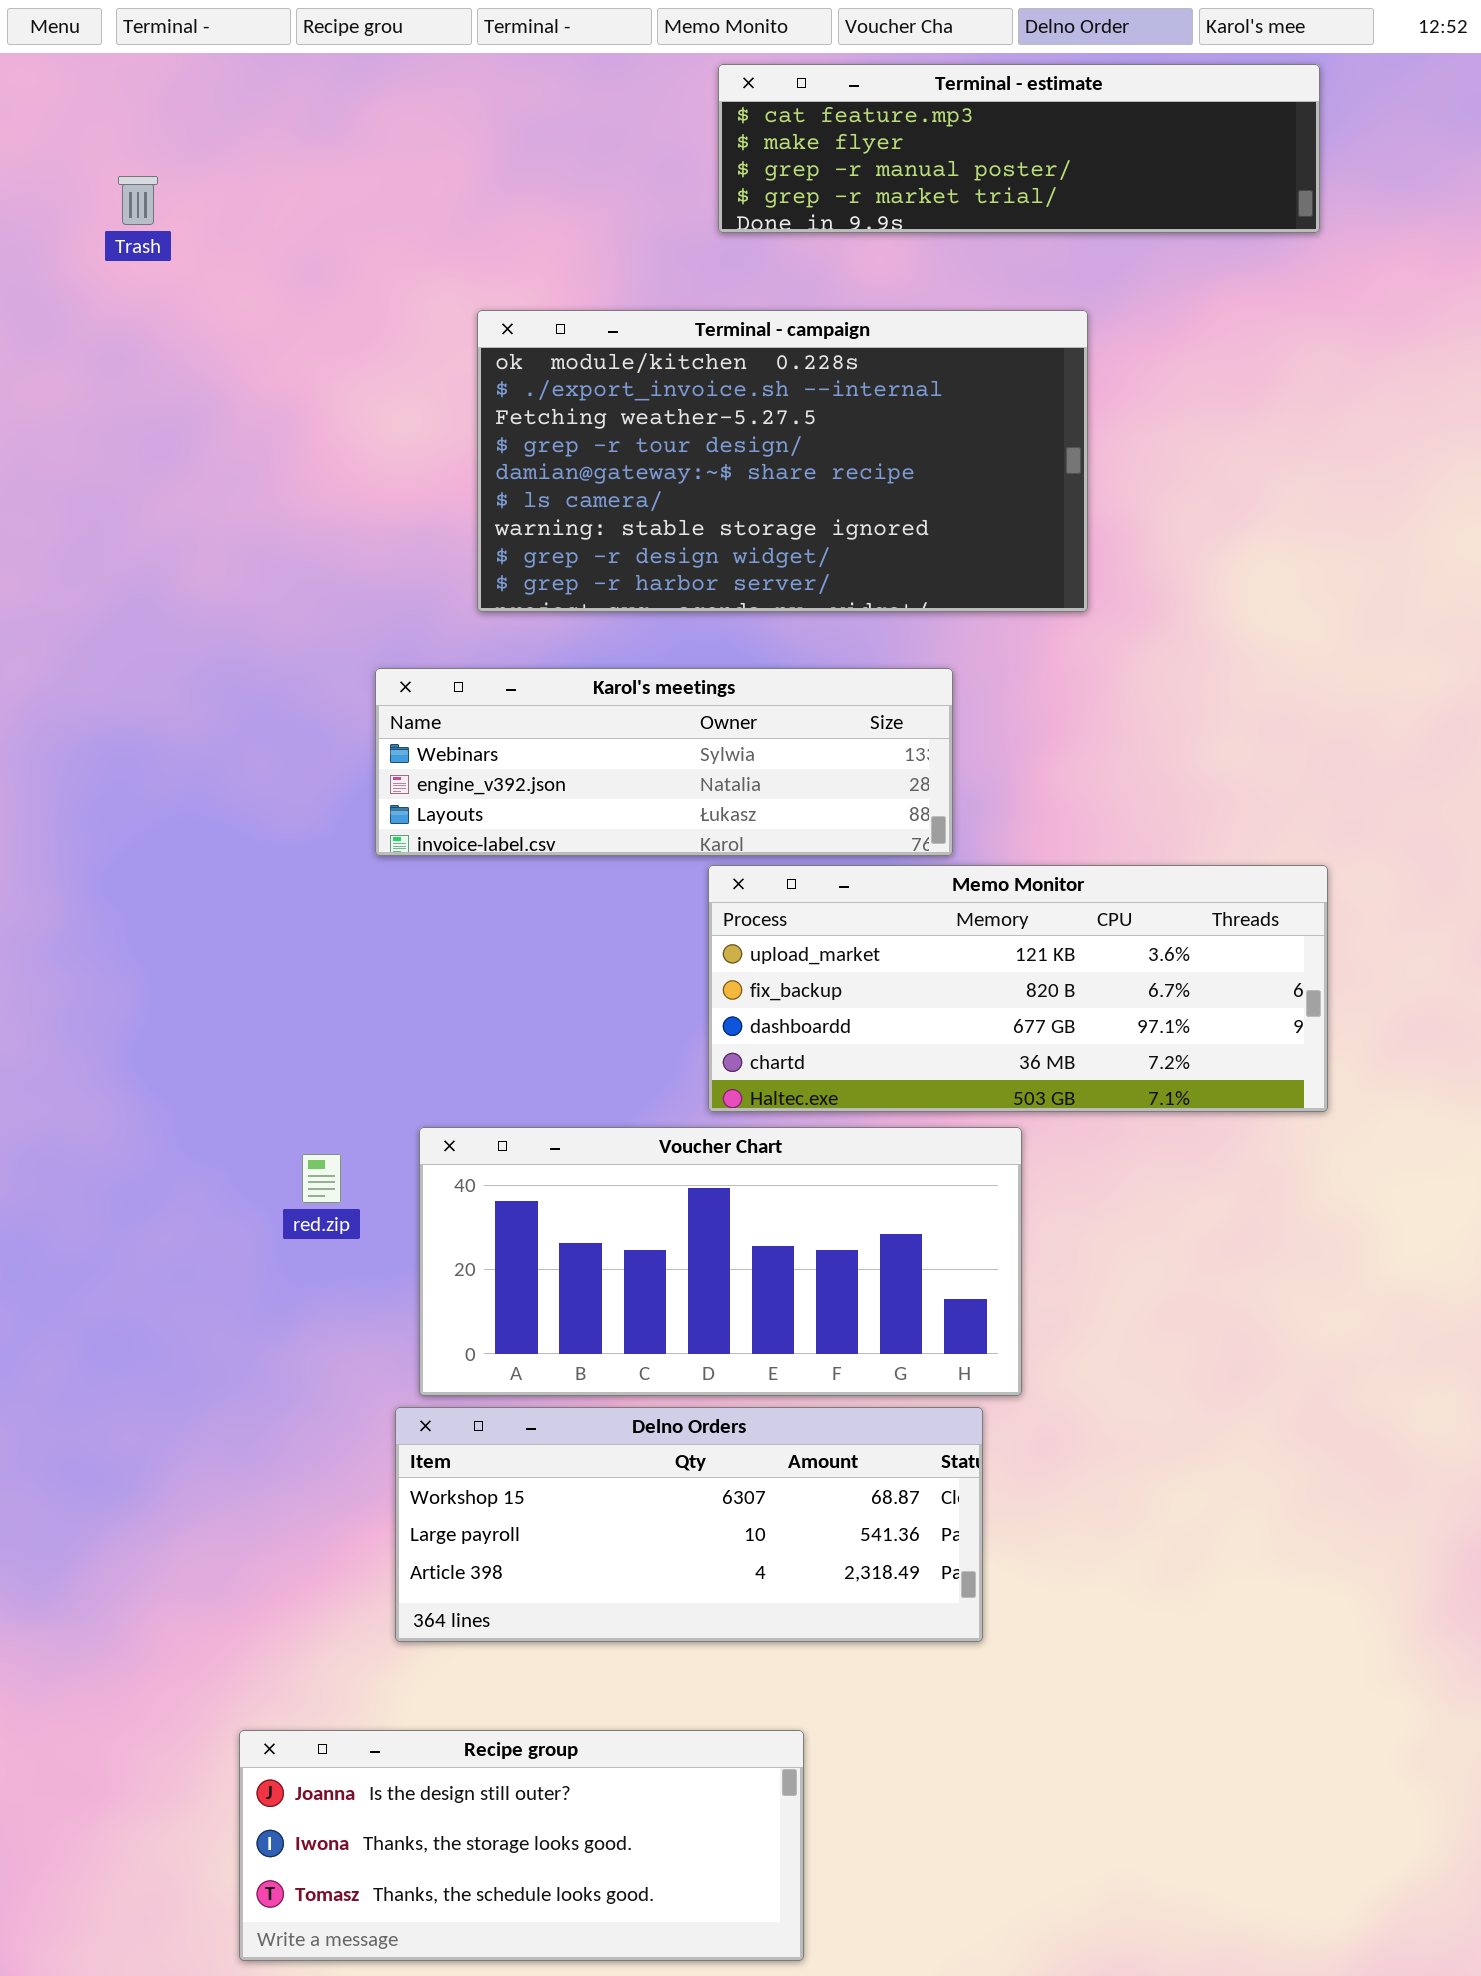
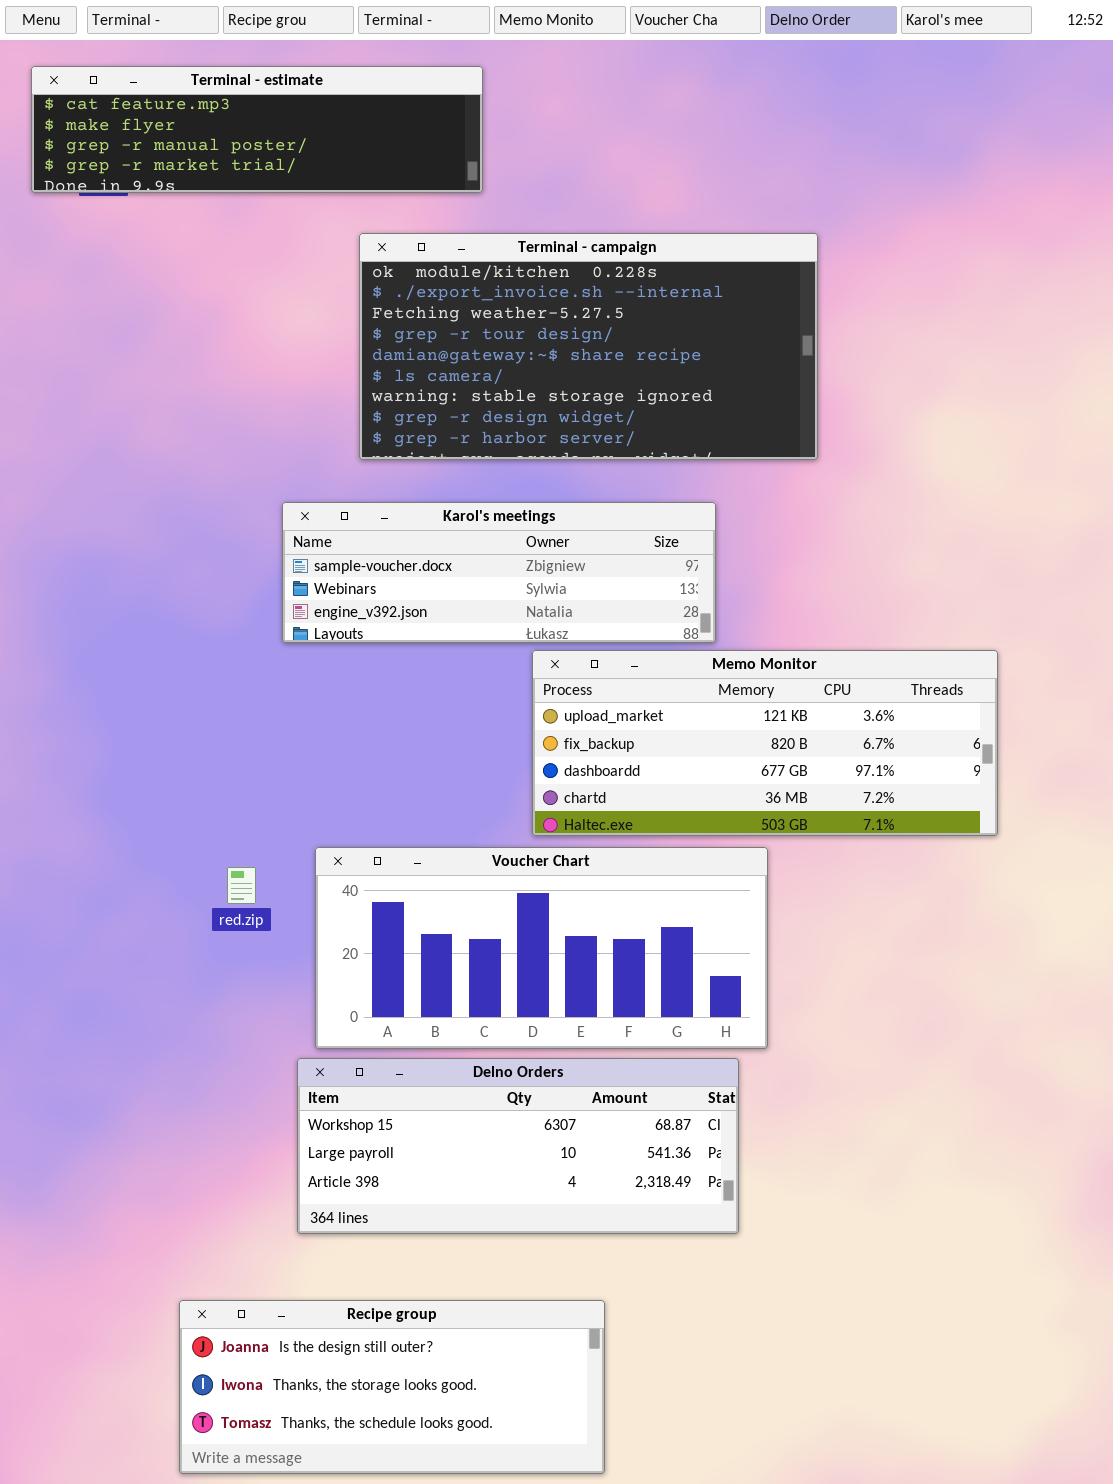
Terminal - estimate: [718,64,1320,233] -> [31,66,483,193], moved
Karol's meetings: [375,668,953,856] -> [282,502,716,643], scrolled up 1 row

